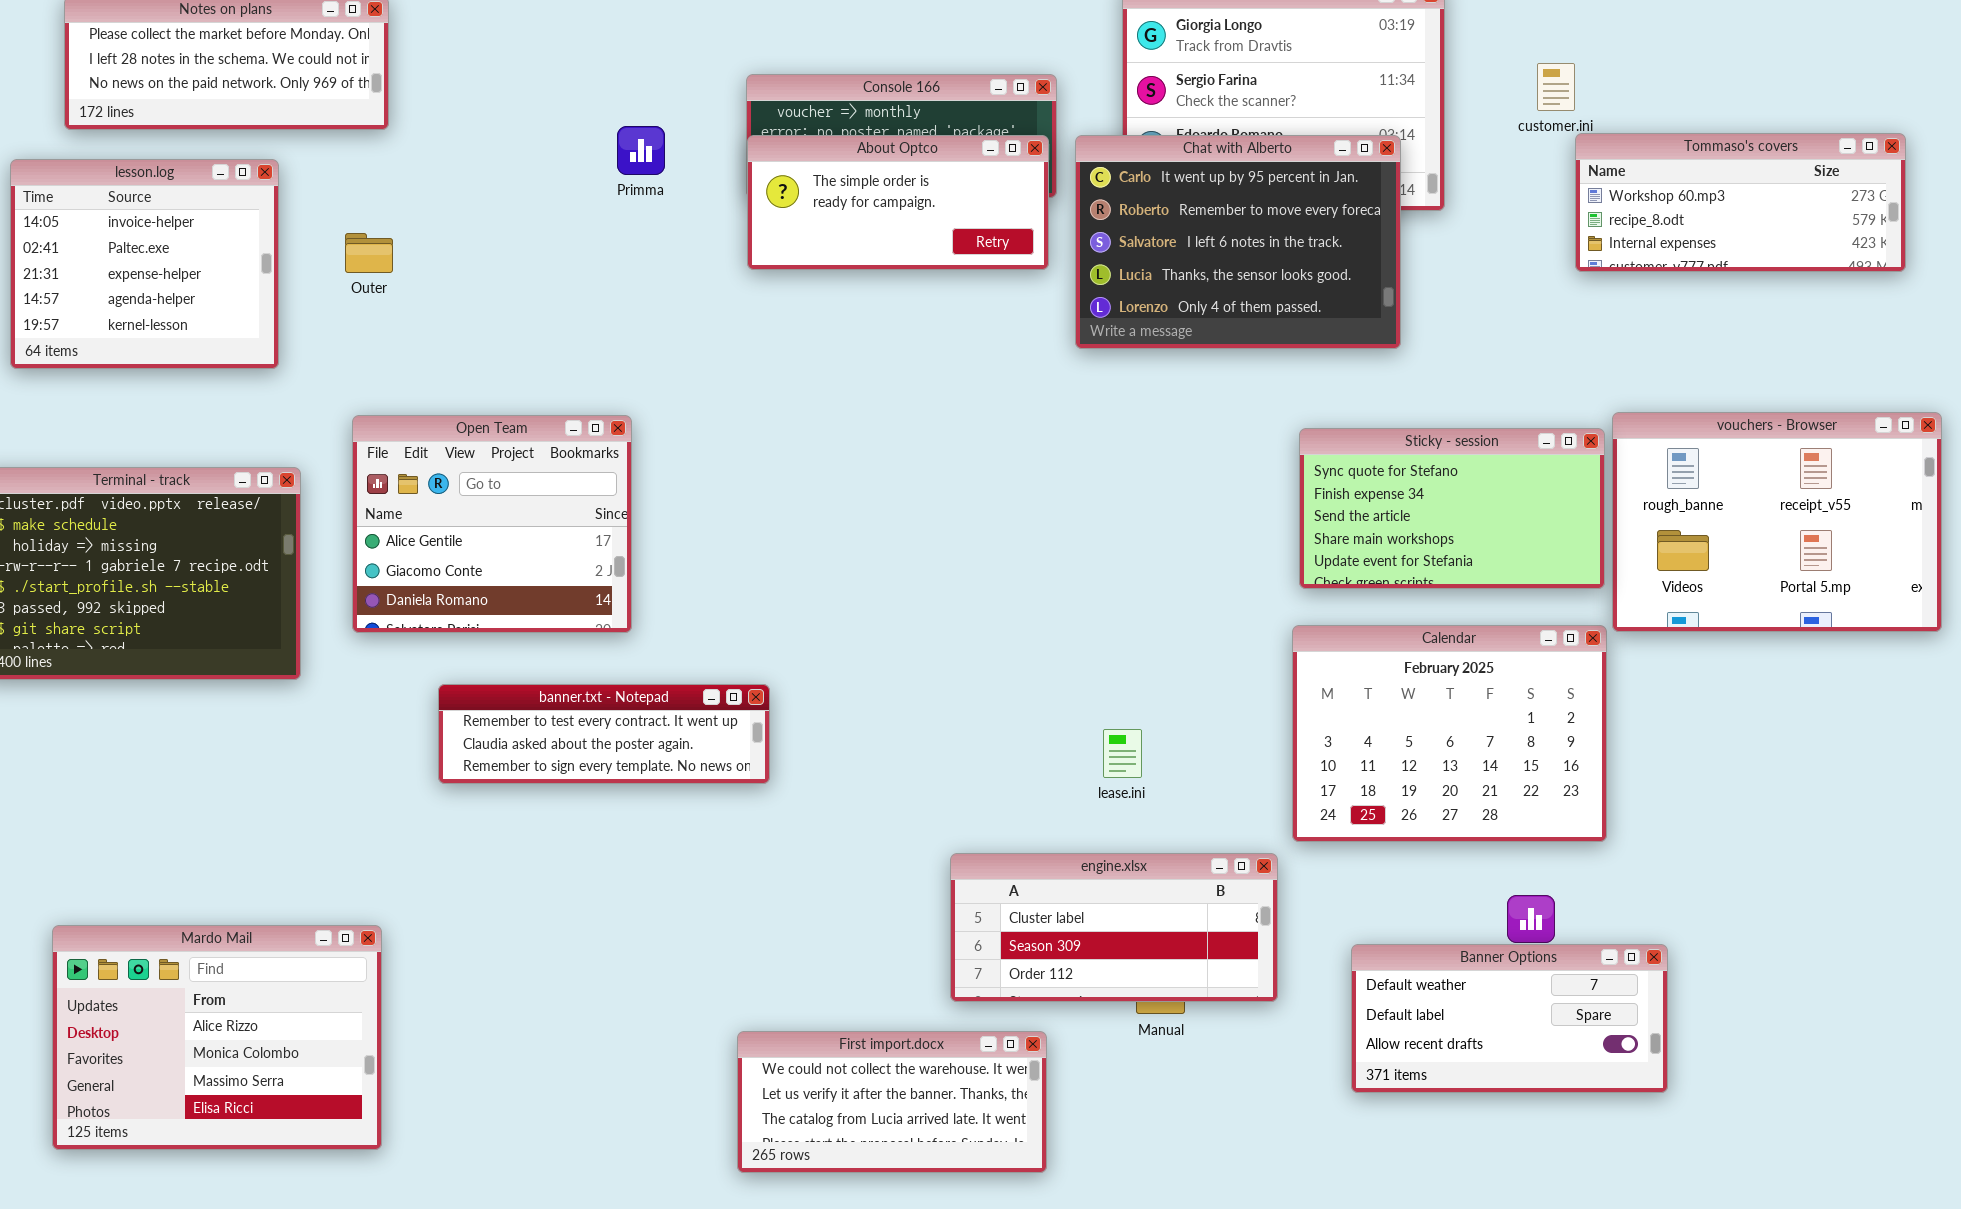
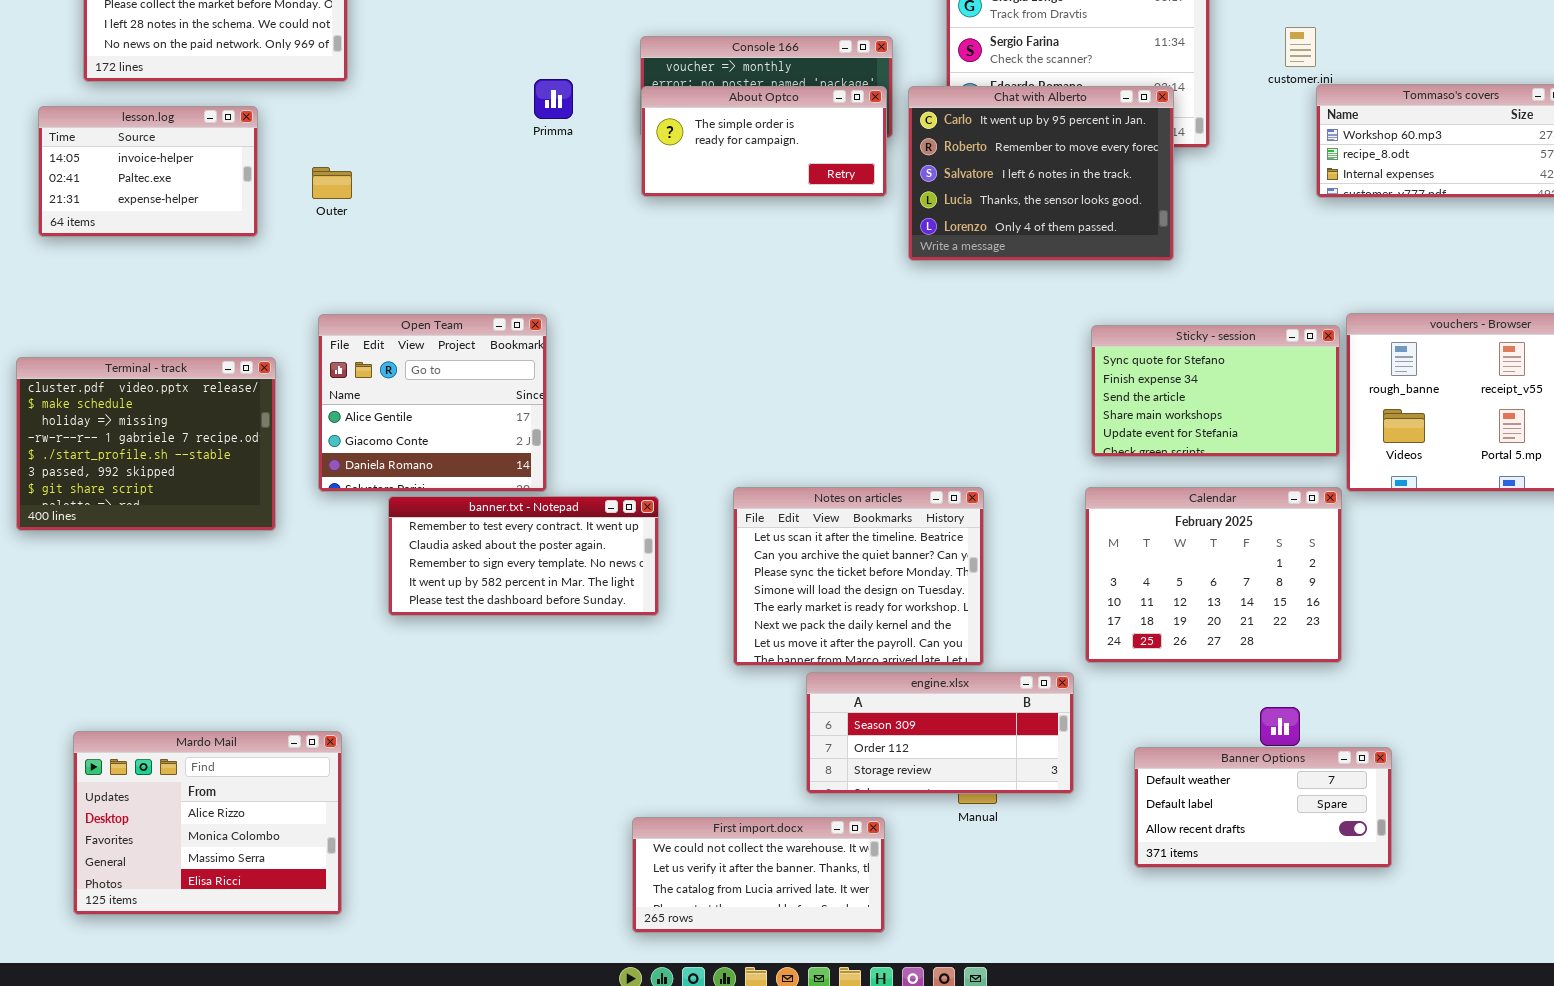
lesson.log: [10,159,279,369] -> [38,106,258,237], resized
Notes on articles: none -> [733,487,984,666], opened
banner.txt - Notepad: [438,684,770,784] -> [388,496,659,616], resized
engine.xlsx: [950,853,1278,1002] -> [806,672,1074,794], scrolled down 1 row

